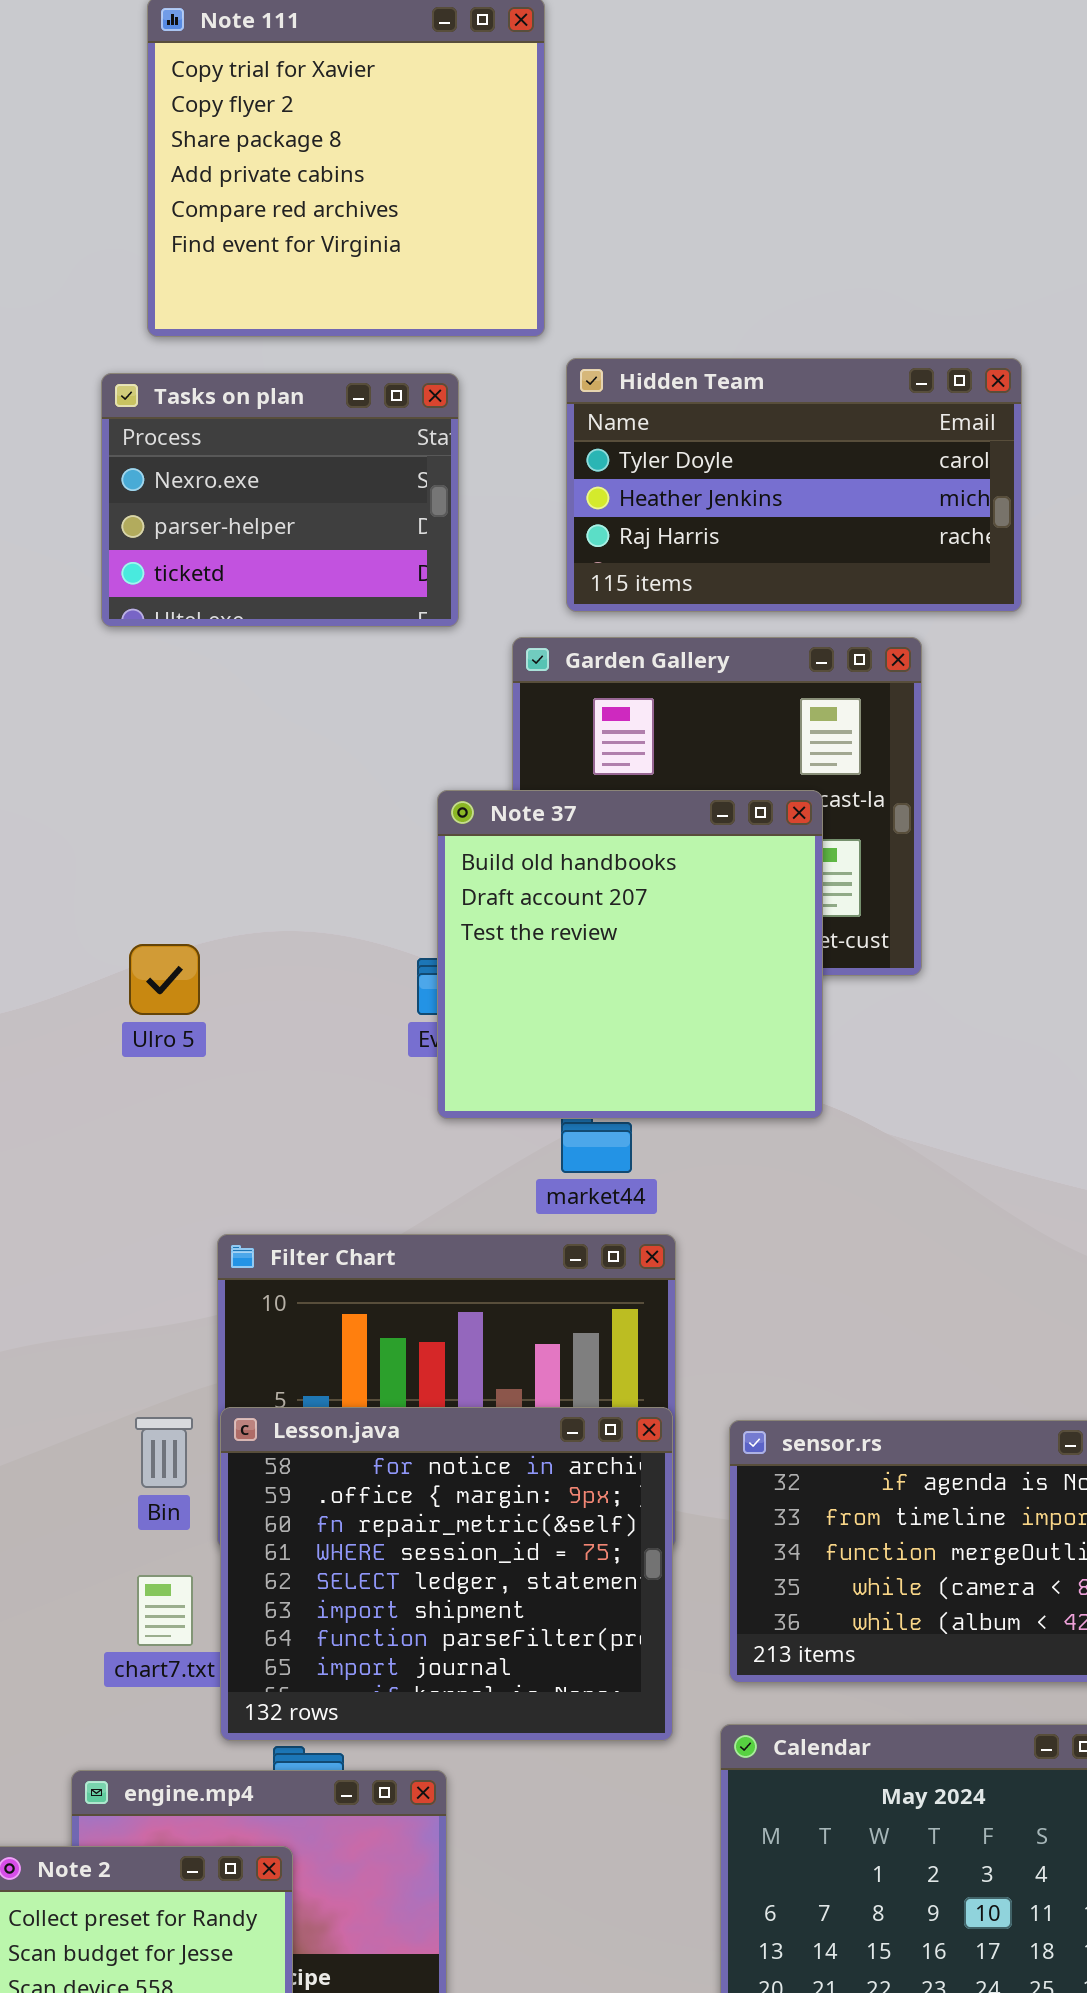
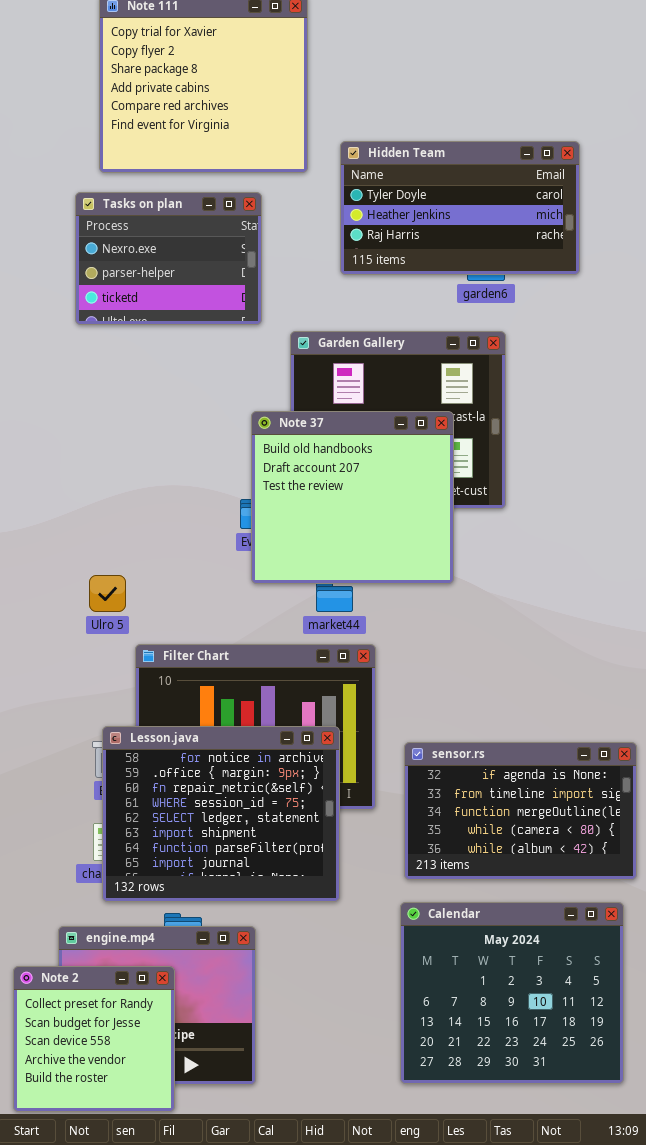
Hidden Team: [566,358,1022,612] -> [340,141,580,275], moved
Ulro 5: [129,944,200,1015] -> [89,575,126,612], moved
Lesson.java: [220,1407,673,1741] -> [102,726,340,902], moved

